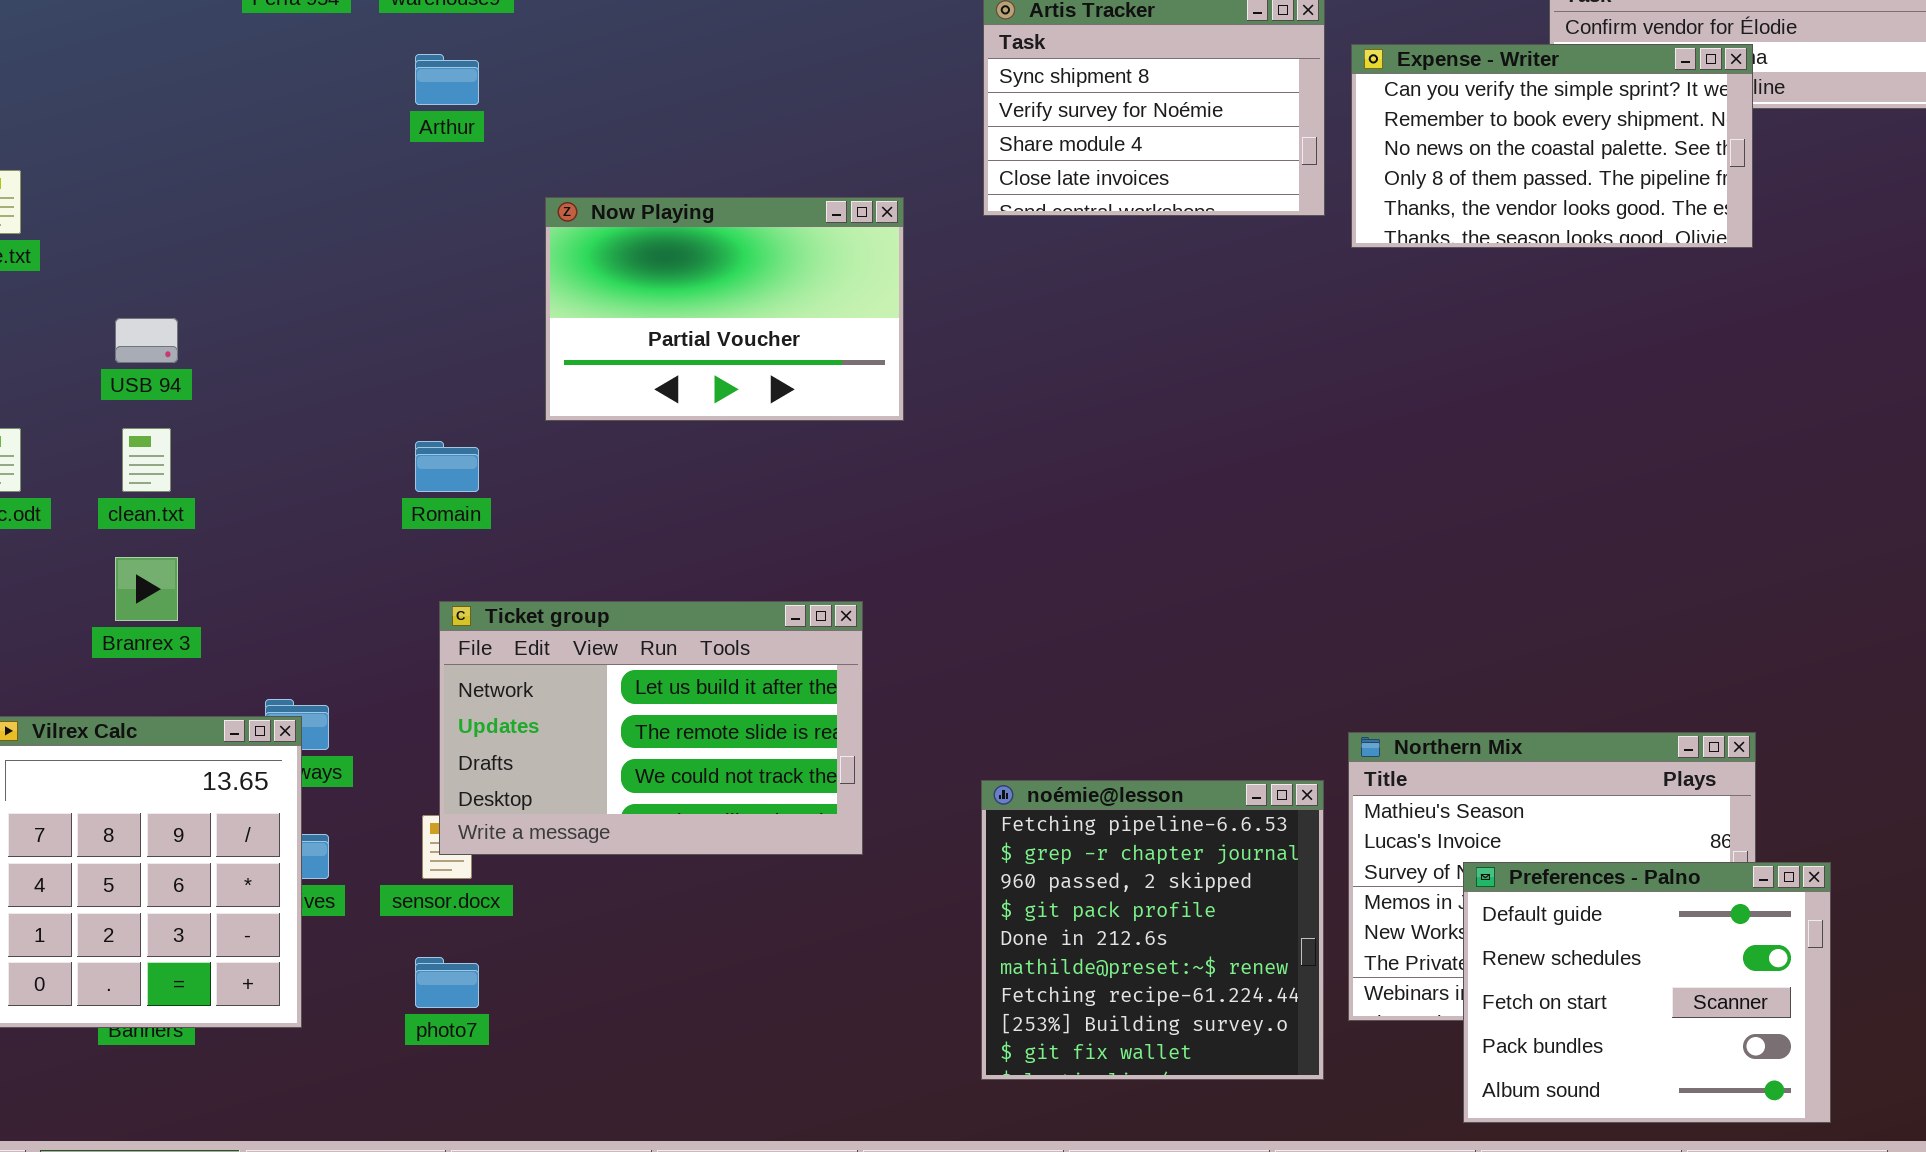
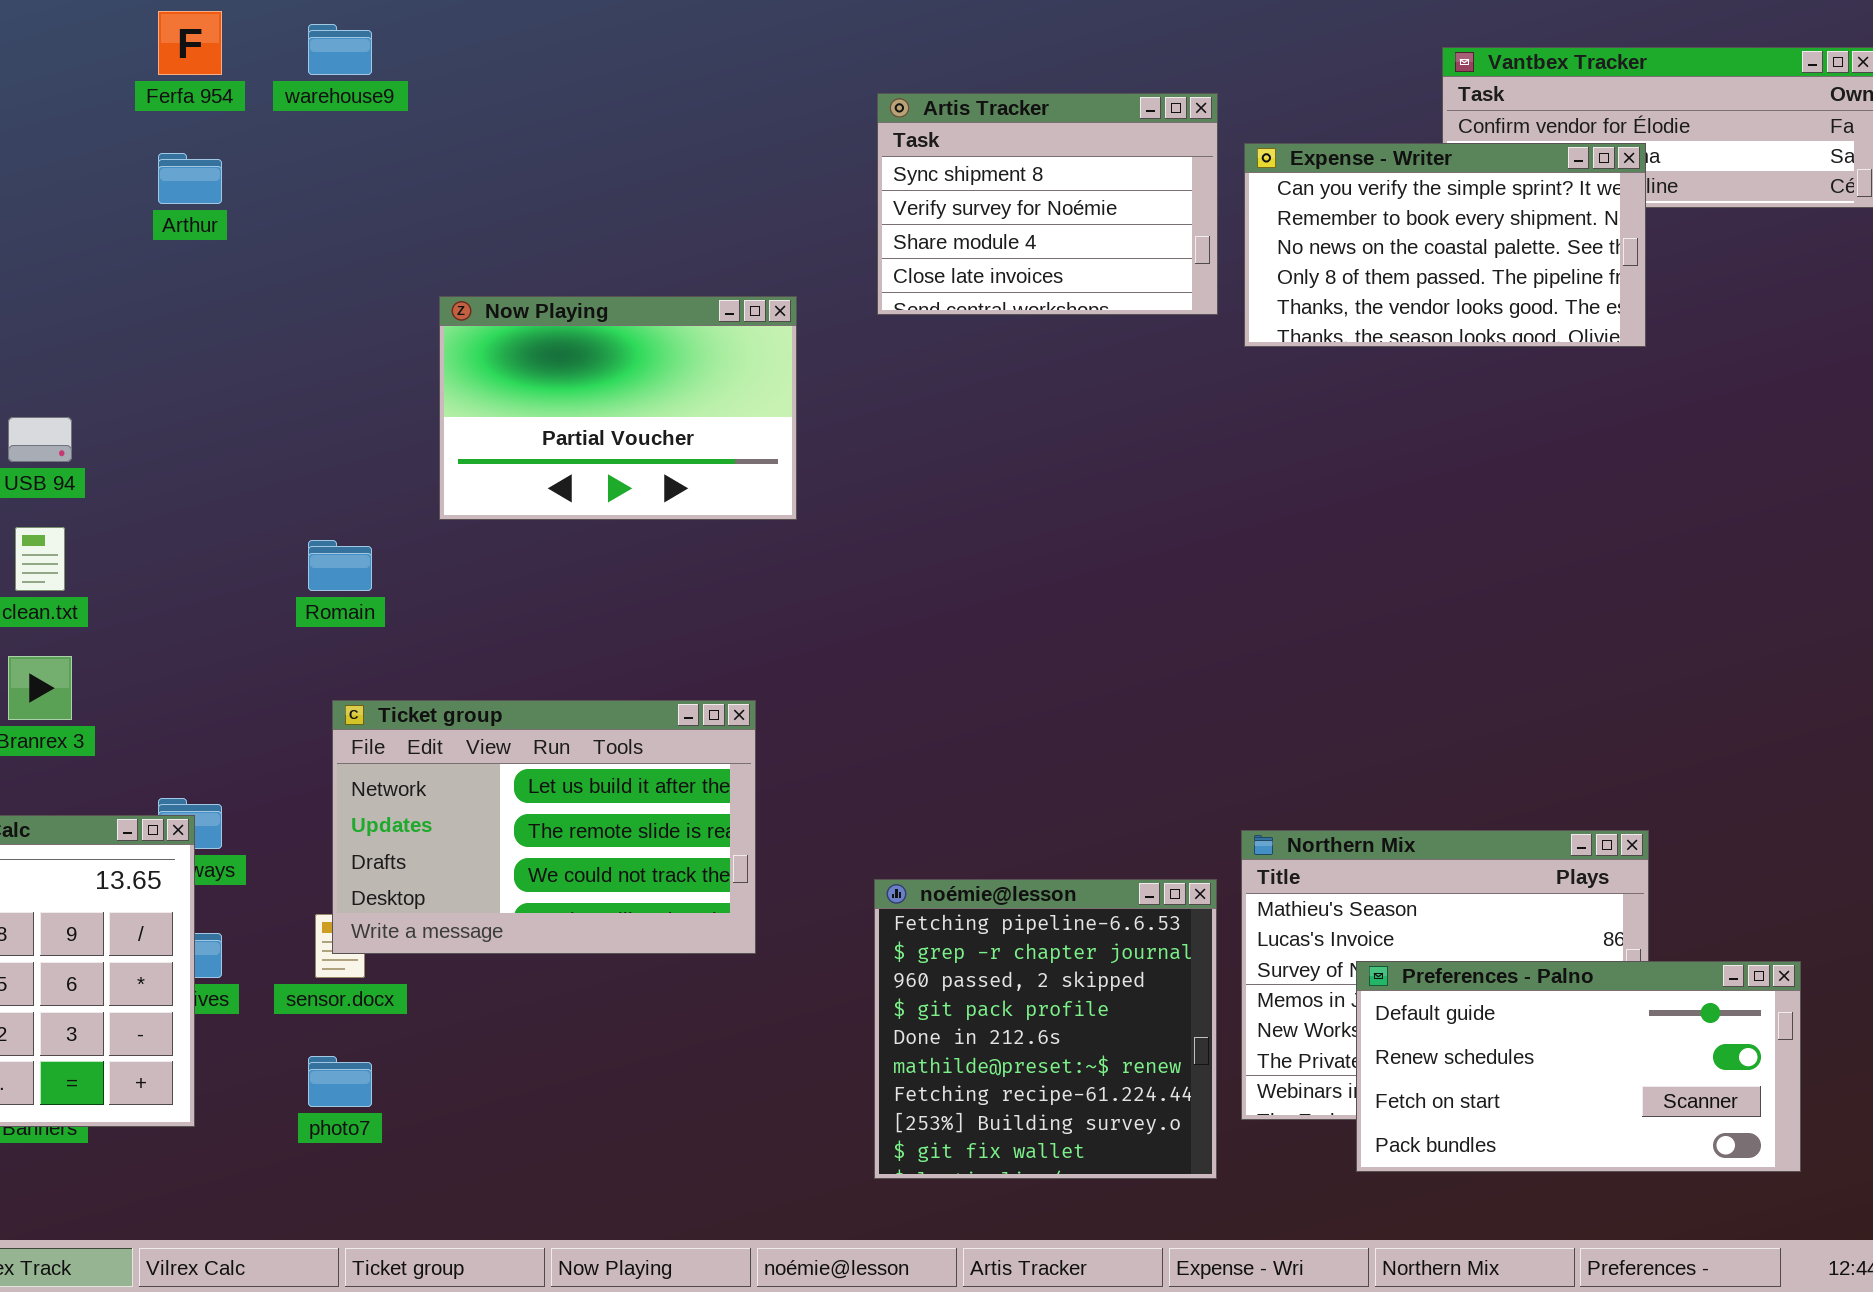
Arthur: [415,54,479,105] -> [158,153,222,204], moved
Preferences - Palno: [1463,862,1831,1123] -> [1356,961,1801,1172], resized

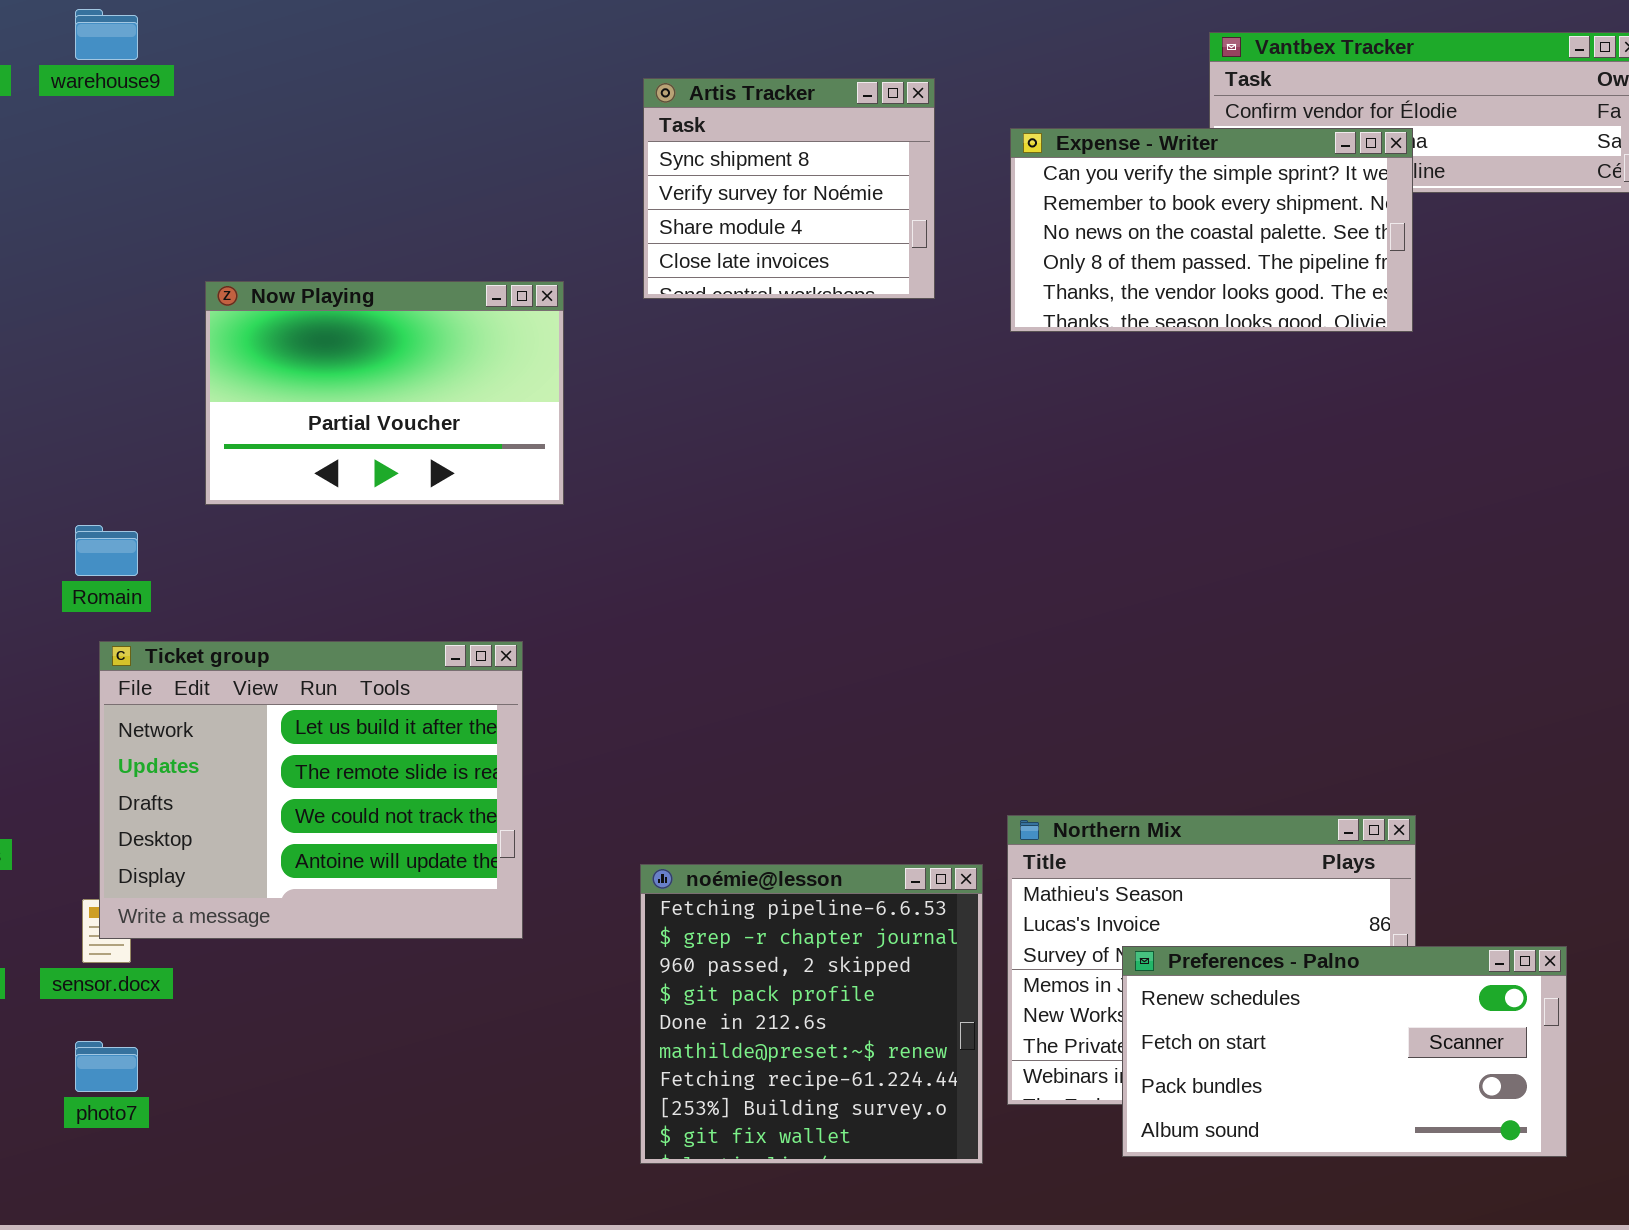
Artis Tracker: [877,93,1218,315] -> [643,78,935,299], resized
Ticket group: [332,700,756,954] -> [99,641,523,939], resized
Preferences - Palno: [1356,961,1801,1172] -> [1122,946,1567,1157], scrolled down 1 row

